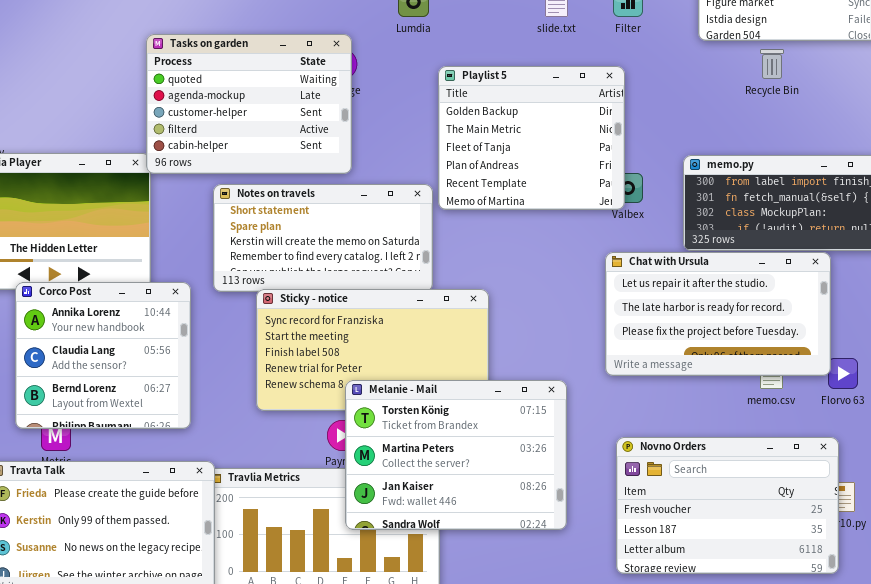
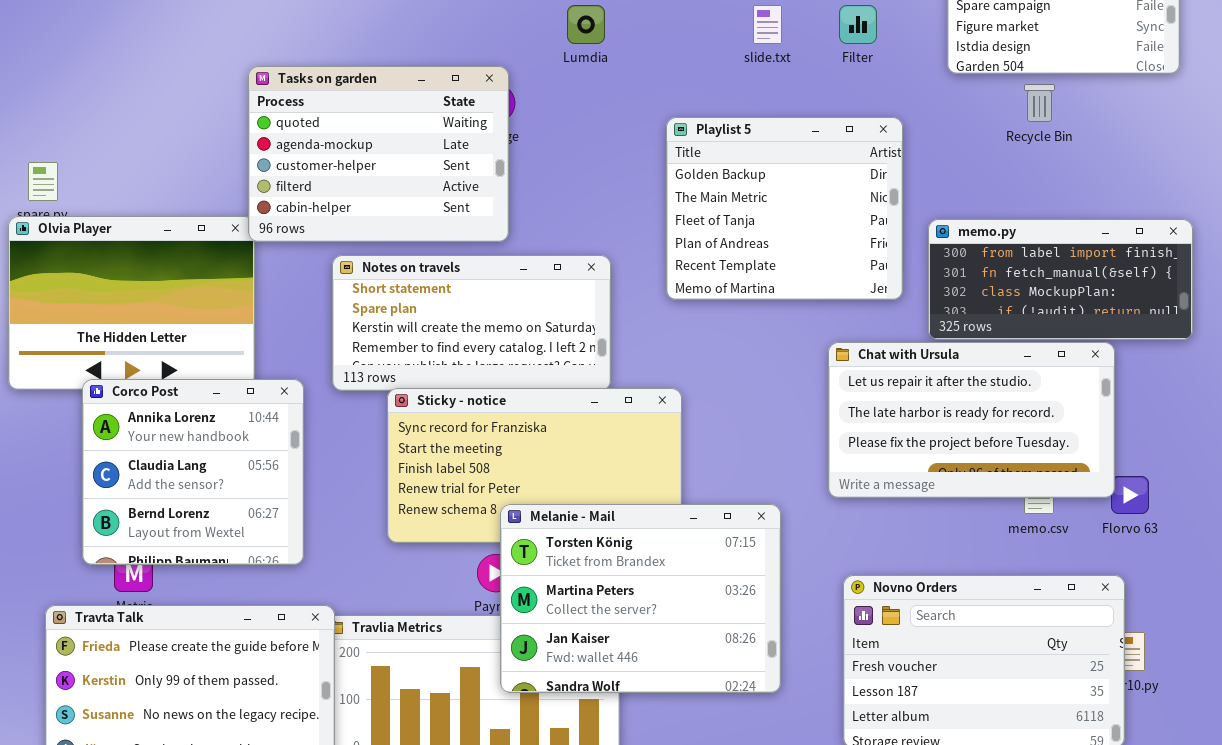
Playlist 5: [438,66,625,210] -> [666,117,903,300], moved

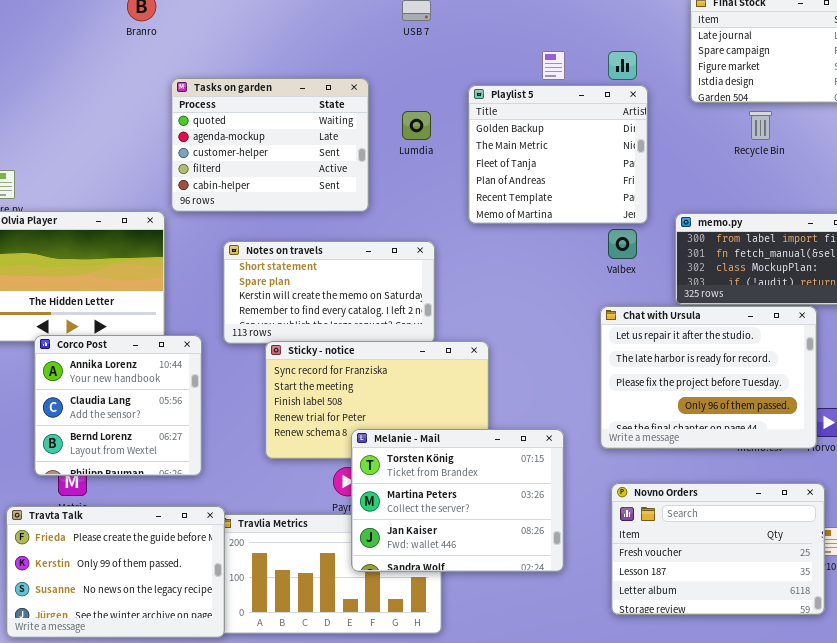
Lumdia: [567,5,605,44] -> [402,111,431,140], moved
Tasks on garden: [248,66,509,242] -> [171,78,369,212], moved
Playlist 5: [666,117,903,300] -> [468,85,648,224], moved
Chat with Ursula: [828,342,1115,498] -> [600,306,817,449], resized

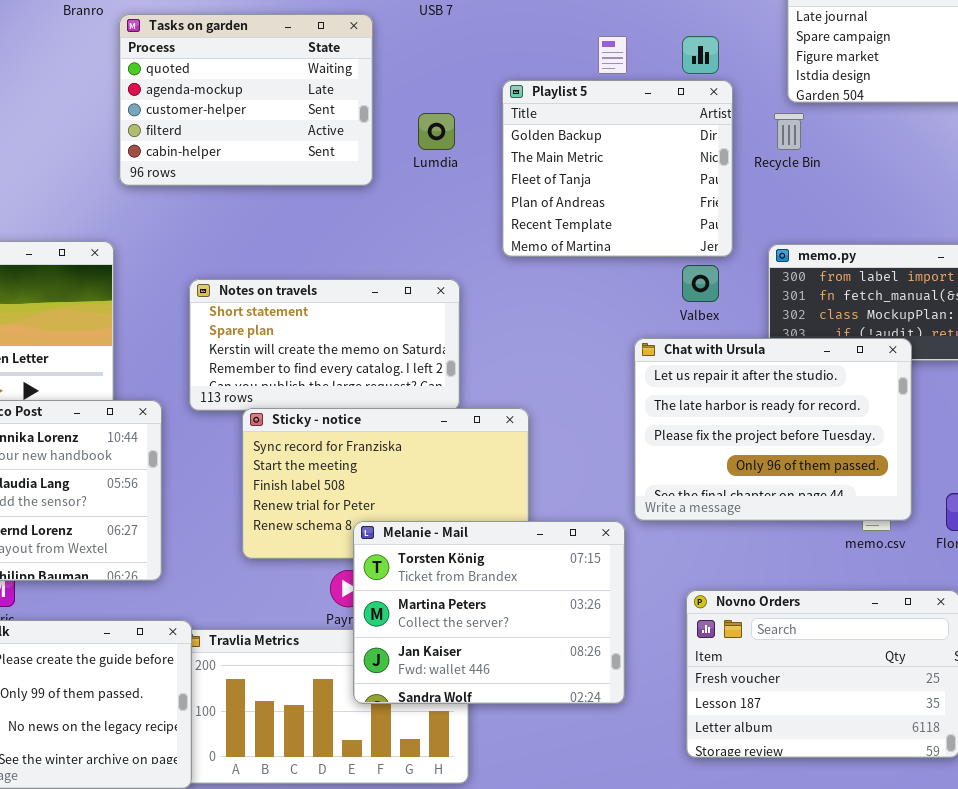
Tasks on garden: [171,78,369,212] -> [119,14,373,186], moved
Recycle Bin: [749,111,772,140] -> [774,113,804,150], moved
Chat with Ursula: [600,306,817,449] -> [634,338,912,521], moved

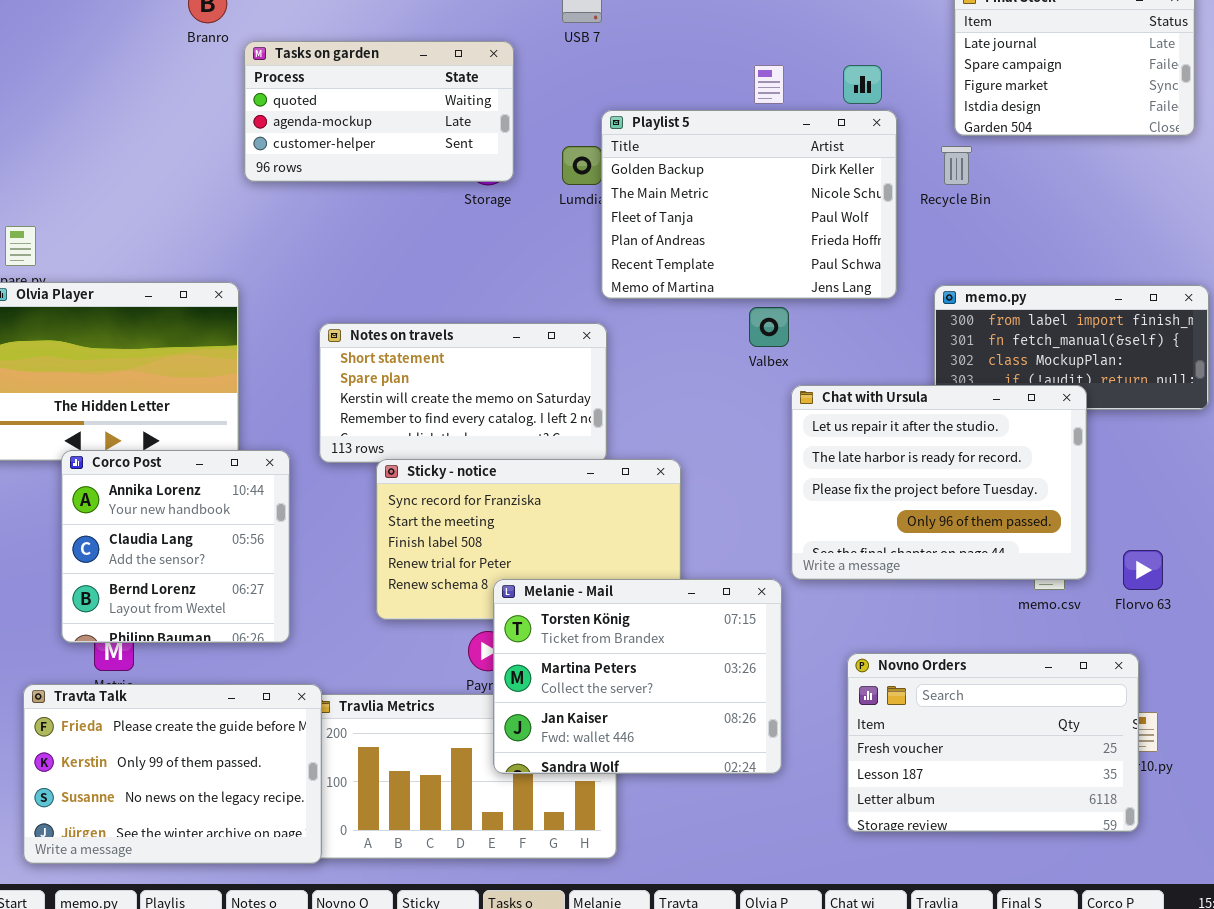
Tasks on garden: [119,14,373,186] -> [244,41,514,182], resized
Playlist 5: [502,80,733,257] -> [601,110,897,299], resized
Valbex: [682,265,719,302] -> [749,307,789,347], moved

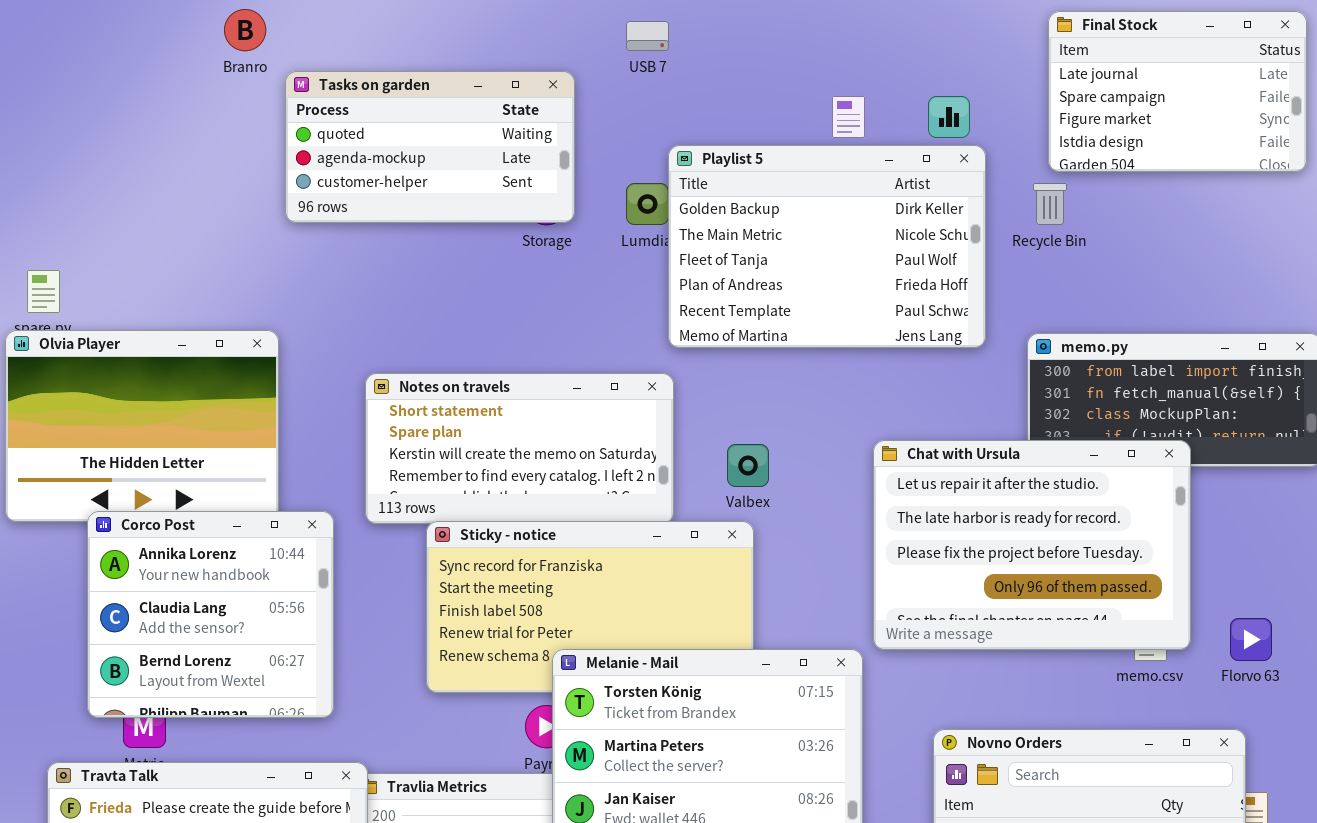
Valbex: [749,307,789,347] -> [727,444,769,487], moved

